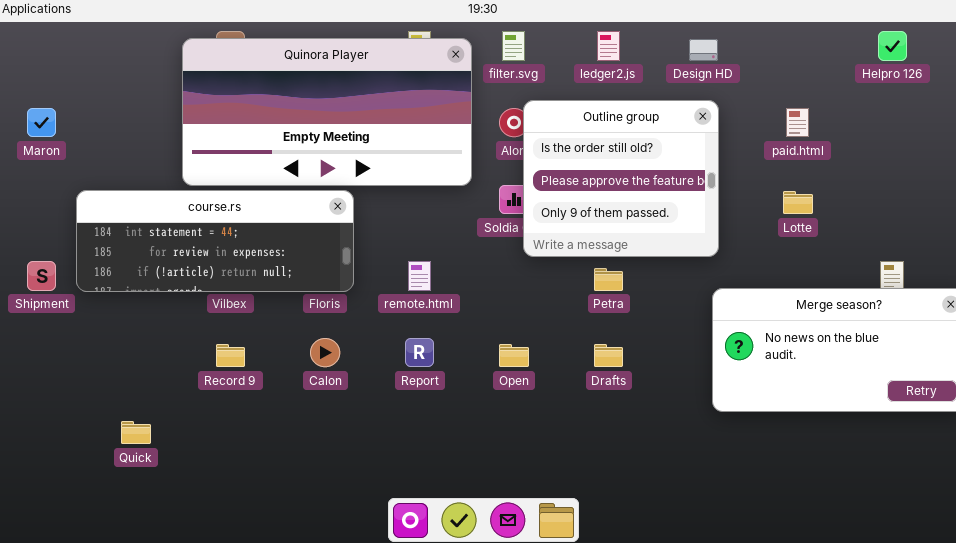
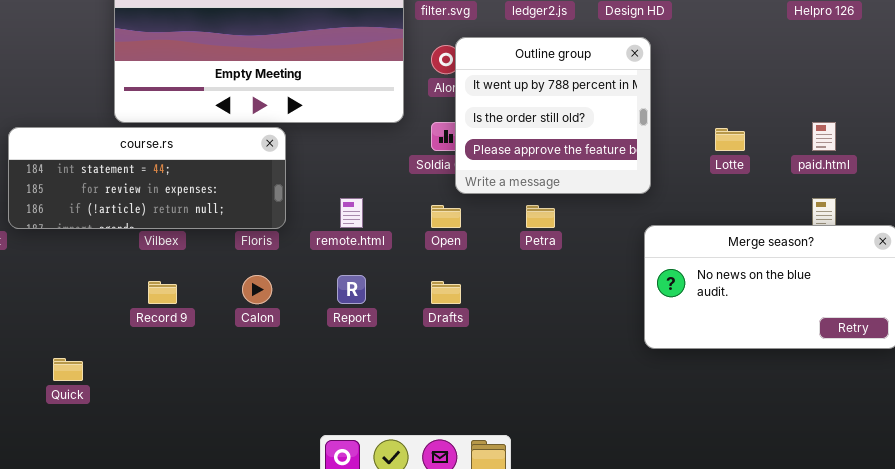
Outline group: [523,100,719,257] -> [455,37,651,194], scrolled up 1 row
paid.html: [786,108,809,137] -> [812,122,836,151], moved
Open: [499,344,529,367] -> [431,205,461,228], moved
Drafts: [594,344,623,367] -> [431,281,461,304], moved

